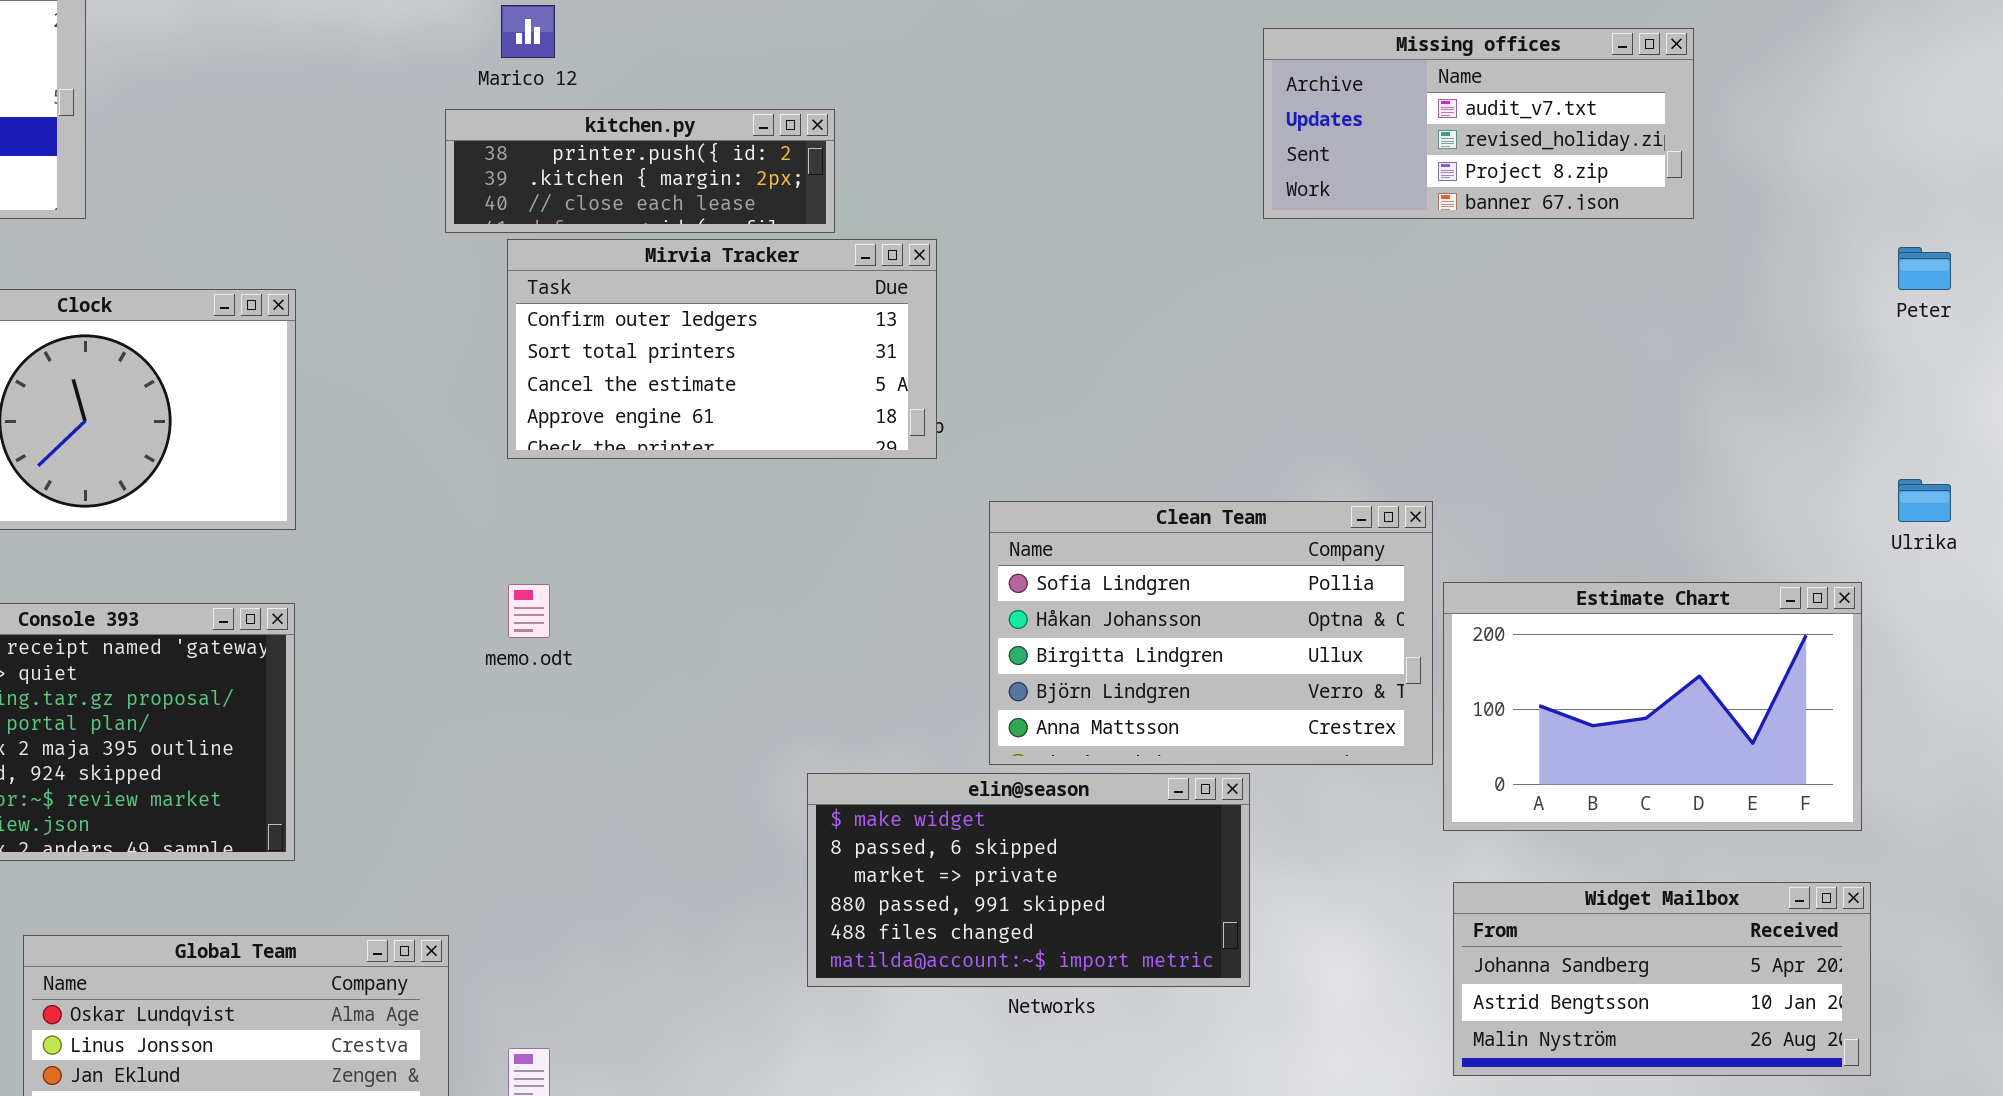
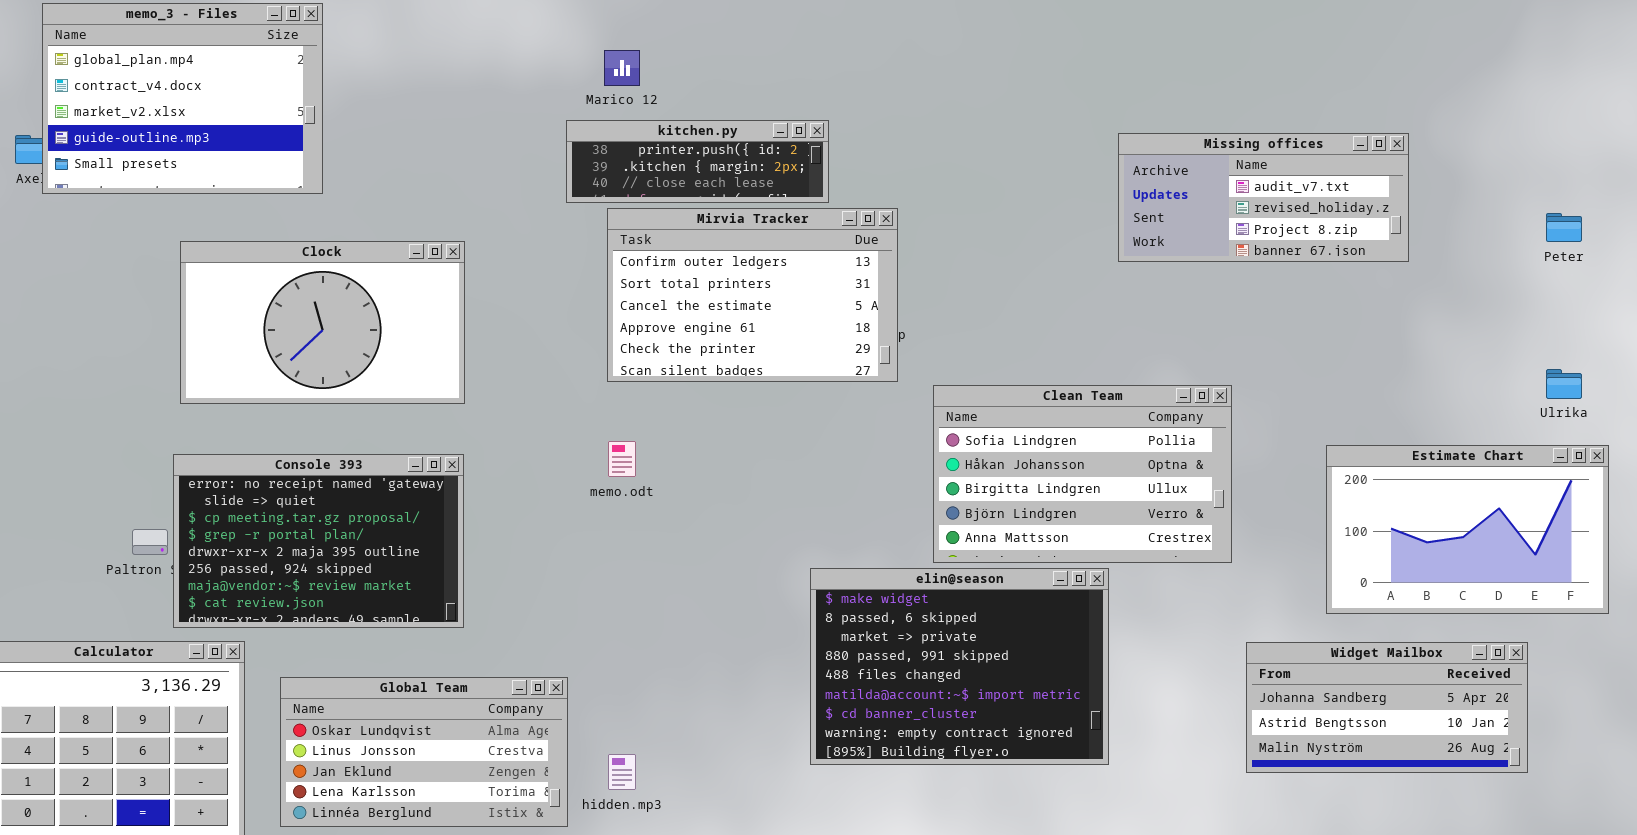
Missing offices: [1263,28,1694,219] -> [1118,133,1409,262], moved
Mirvia Tracker: [507,239,937,459] -> [607,208,898,382], resized
Estimate Chart: [1443,582,1862,831] -> [1326,445,1609,614], moved
elin@season: [807,773,1250,987] -> [810,568,1109,765], resized

